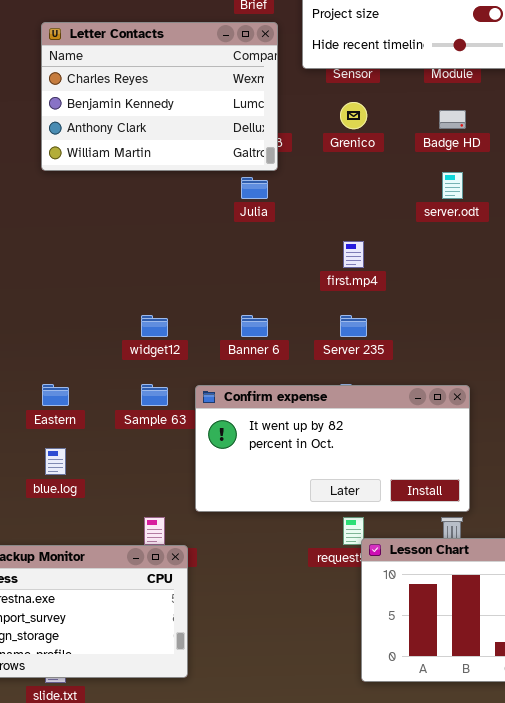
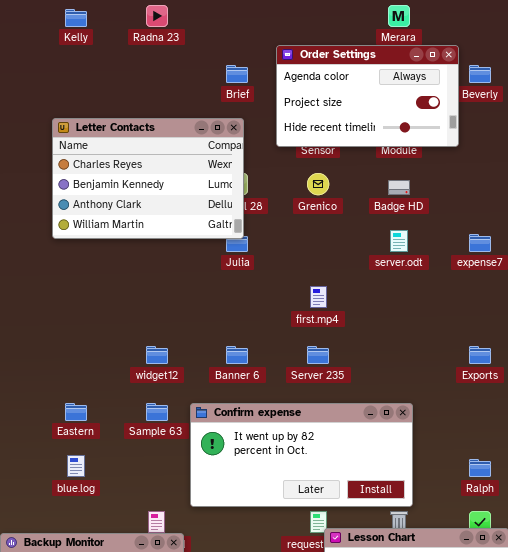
Letter Contacts: [41,22,278,171] -> [52,118,244,239], moved

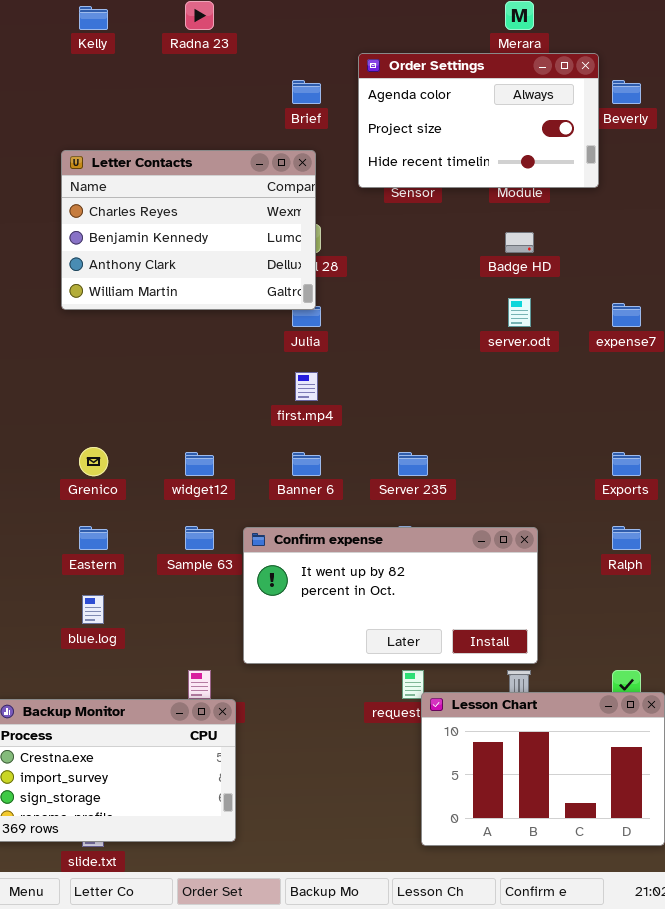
Grenico: [307,173,329,195] -> [79,447,108,476], moved
first.mp4: [310,286,327,308] -> [295,372,318,401], moved
Ralph: [469,459,491,477] -> [612,526,641,550], moved

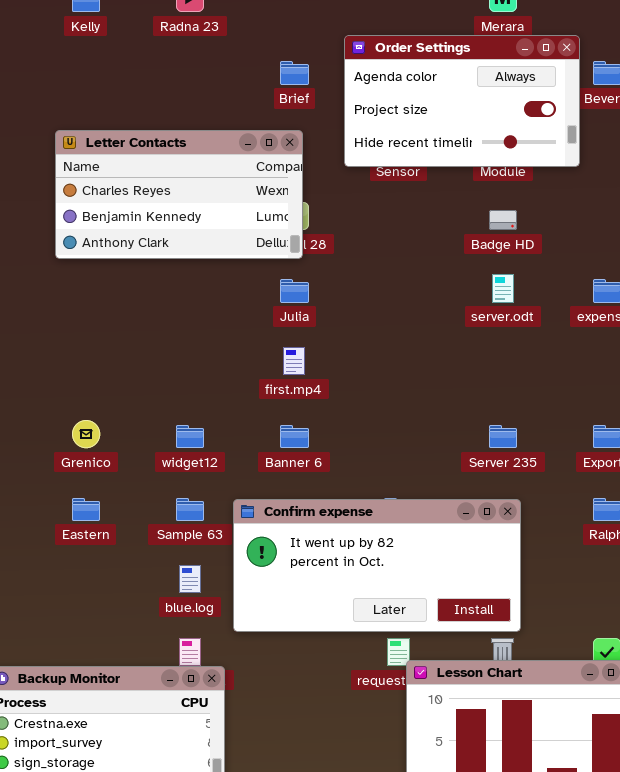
Letter Contacts: [61,150,316,310] -> [55,130,303,259], resized
Server 235: [398,452,428,476] -> [489,425,517,448], moved
blue.log: [82,595,104,624] -> [179,565,201,593], moved

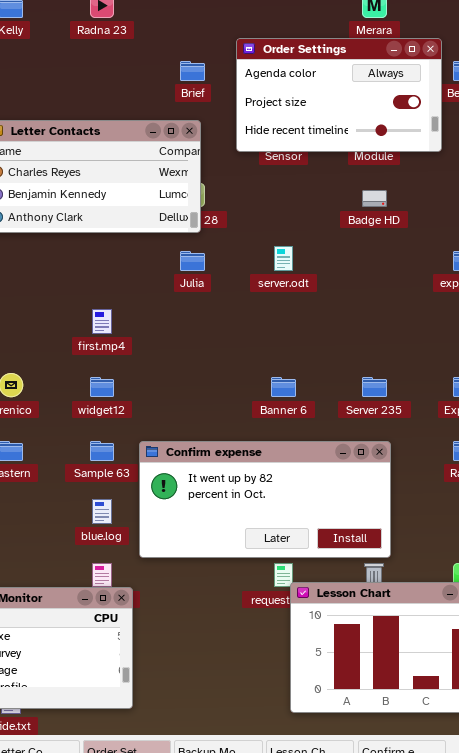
server.odt: [492,274,514,303] -> [274,246,293,271], moved
first.mp4: [283,347,305,375] -> [92,309,112,334], moved
Banner 6: [280,425,309,448] -> [271,377,296,397], moved

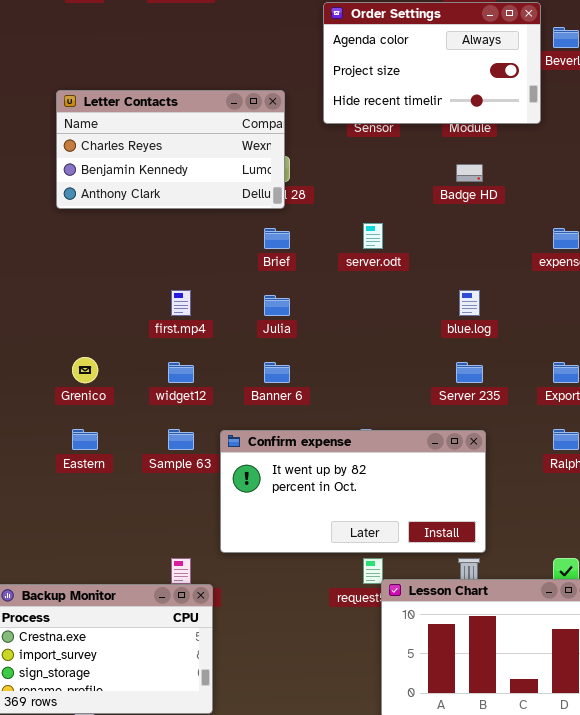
Brief: [180,61,205,81] -> [264,228,290,249], moved
Julia: [180,251,205,271] -> [264,295,290,316], moved
Banner 6: [271,377,296,397] -> [264,362,290,383], moved
blue.log: [92,499,112,524] -> [459,290,480,316], moved

